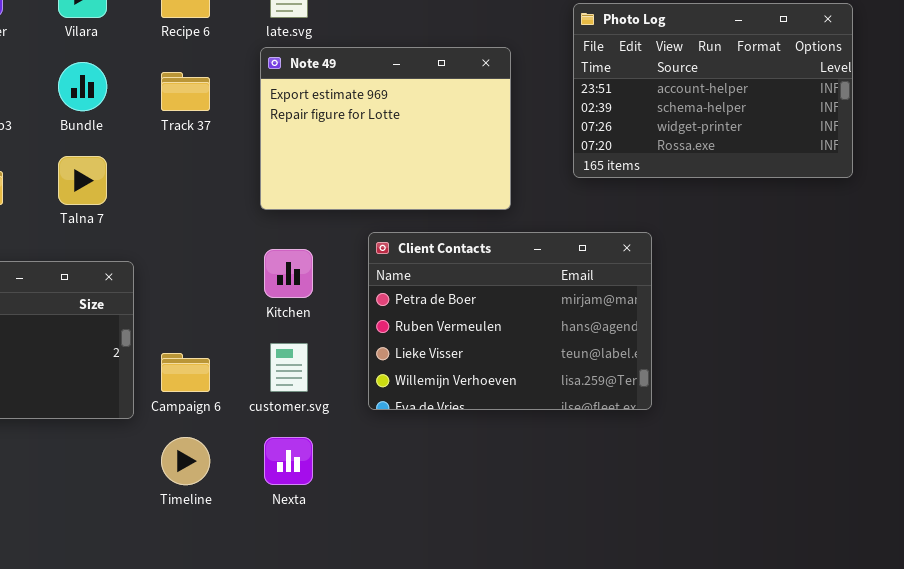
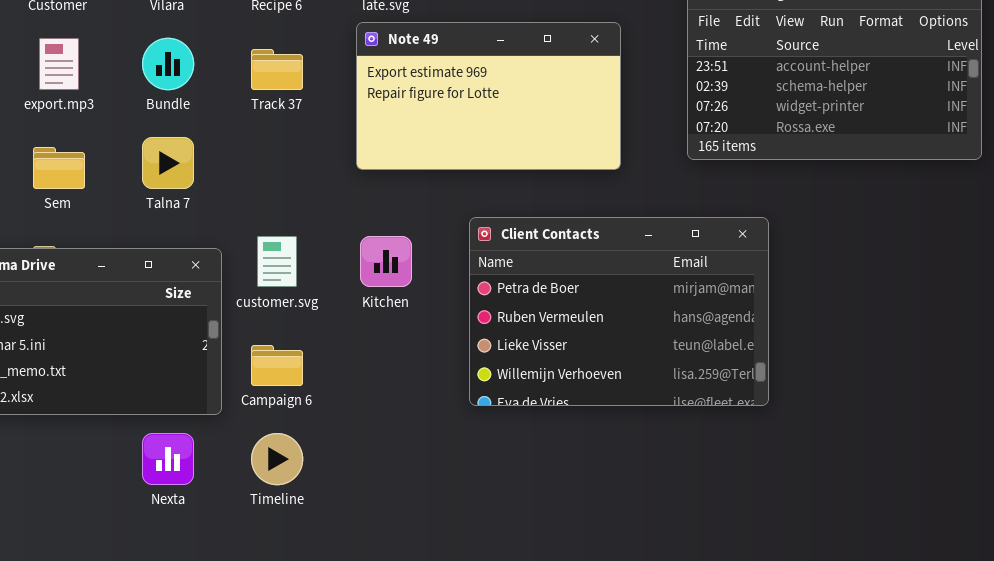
Note 49: [260,47,511,210] -> [356,22,621,170], resized
customer.svg: [270,343,308,392] -> [257,236,297,287], moved
Nexta: [264,437,313,485] -> [142,433,194,485], moved

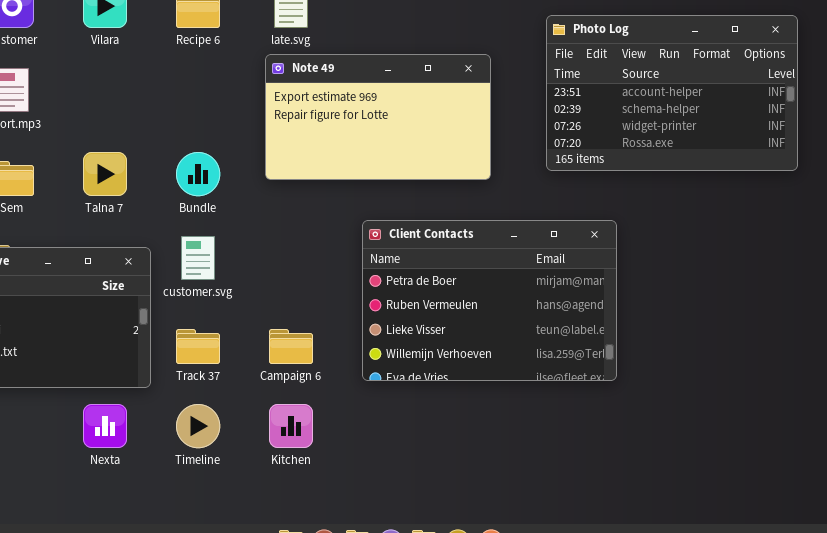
Bundle: [142,38,194,90] -> [176,152,220,196], moved
Track 37: [251,49,303,90] -> [176,329,220,364], moved
Kitchen: [360,236,412,287] -> [269,404,313,448], moved
Campaign 6: [251,345,303,386] -> [269,329,313,364], moved

